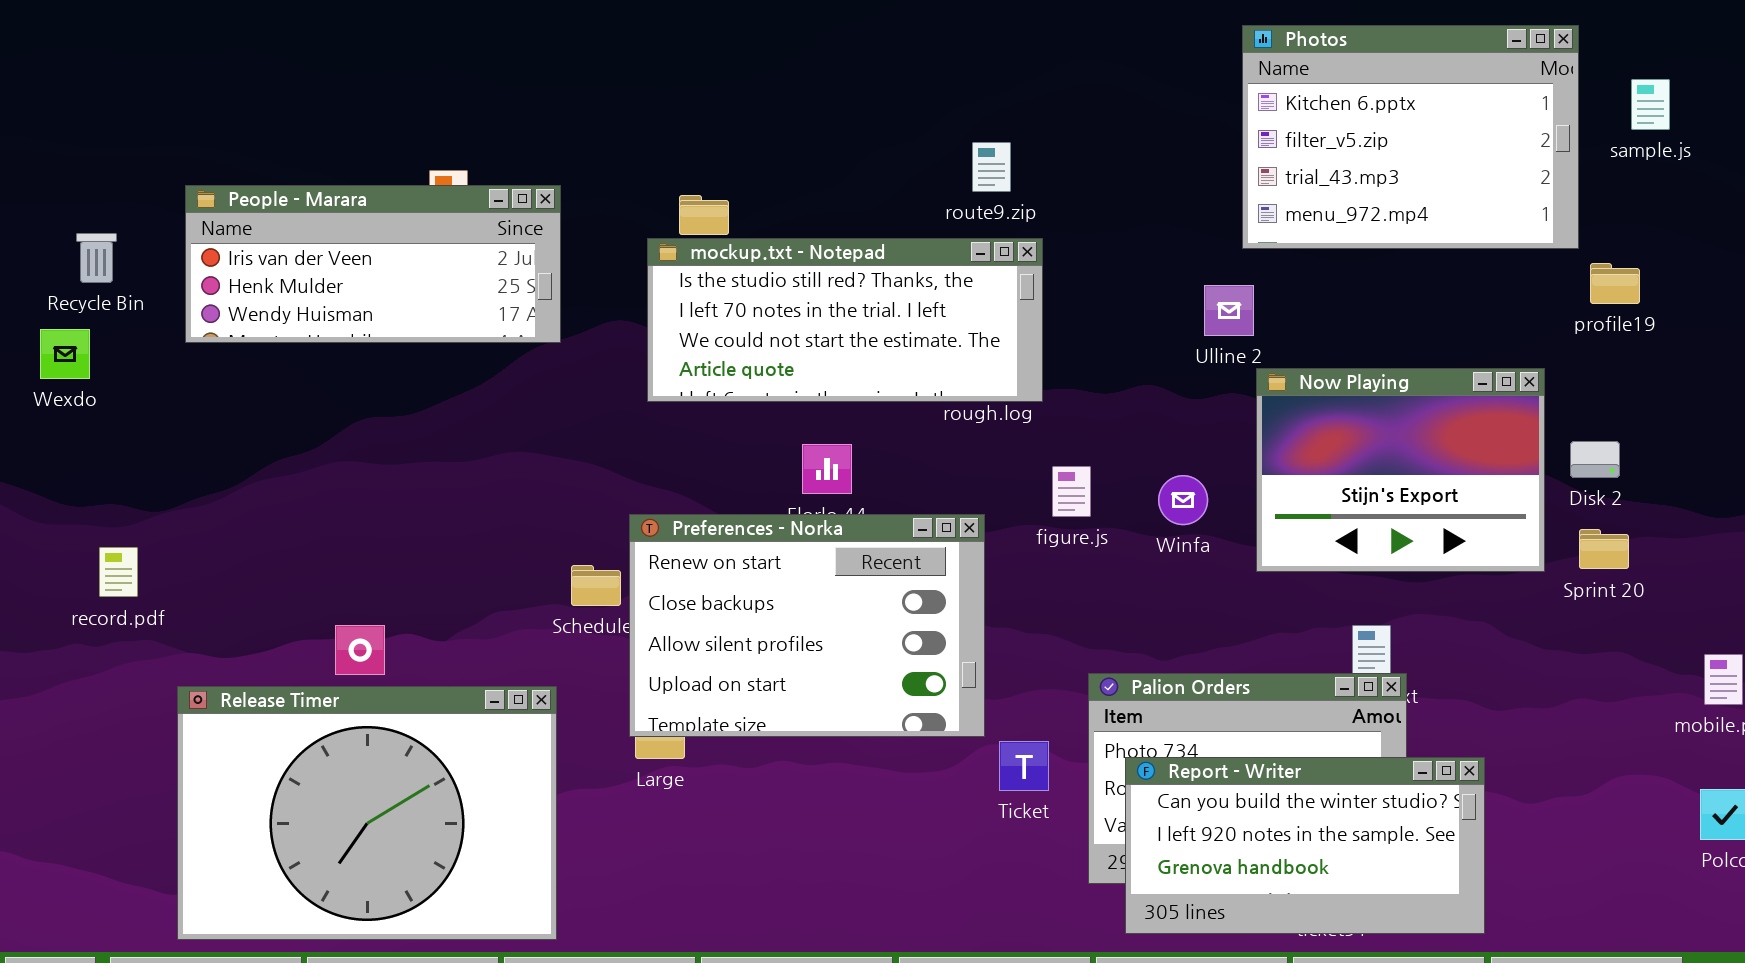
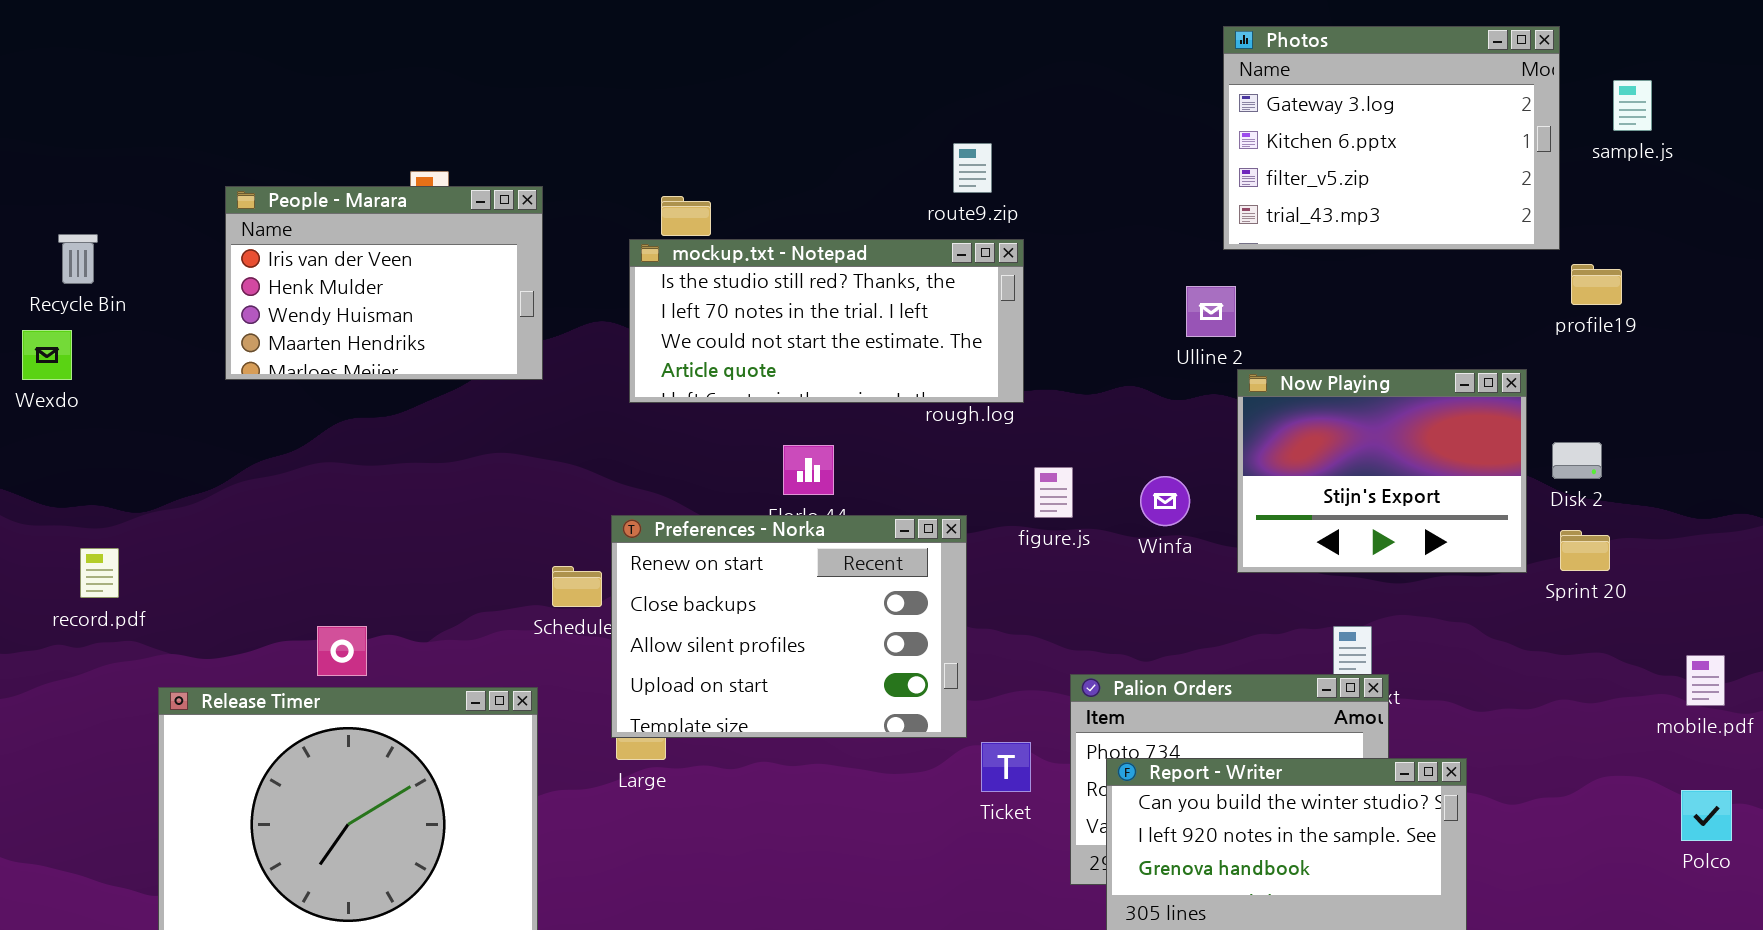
Photos: [1242,25,1579,249] -> [1223,26,1560,250], scrolled up 1 row
People - Marara: [185,185,561,343] -> [225,186,543,380], resized

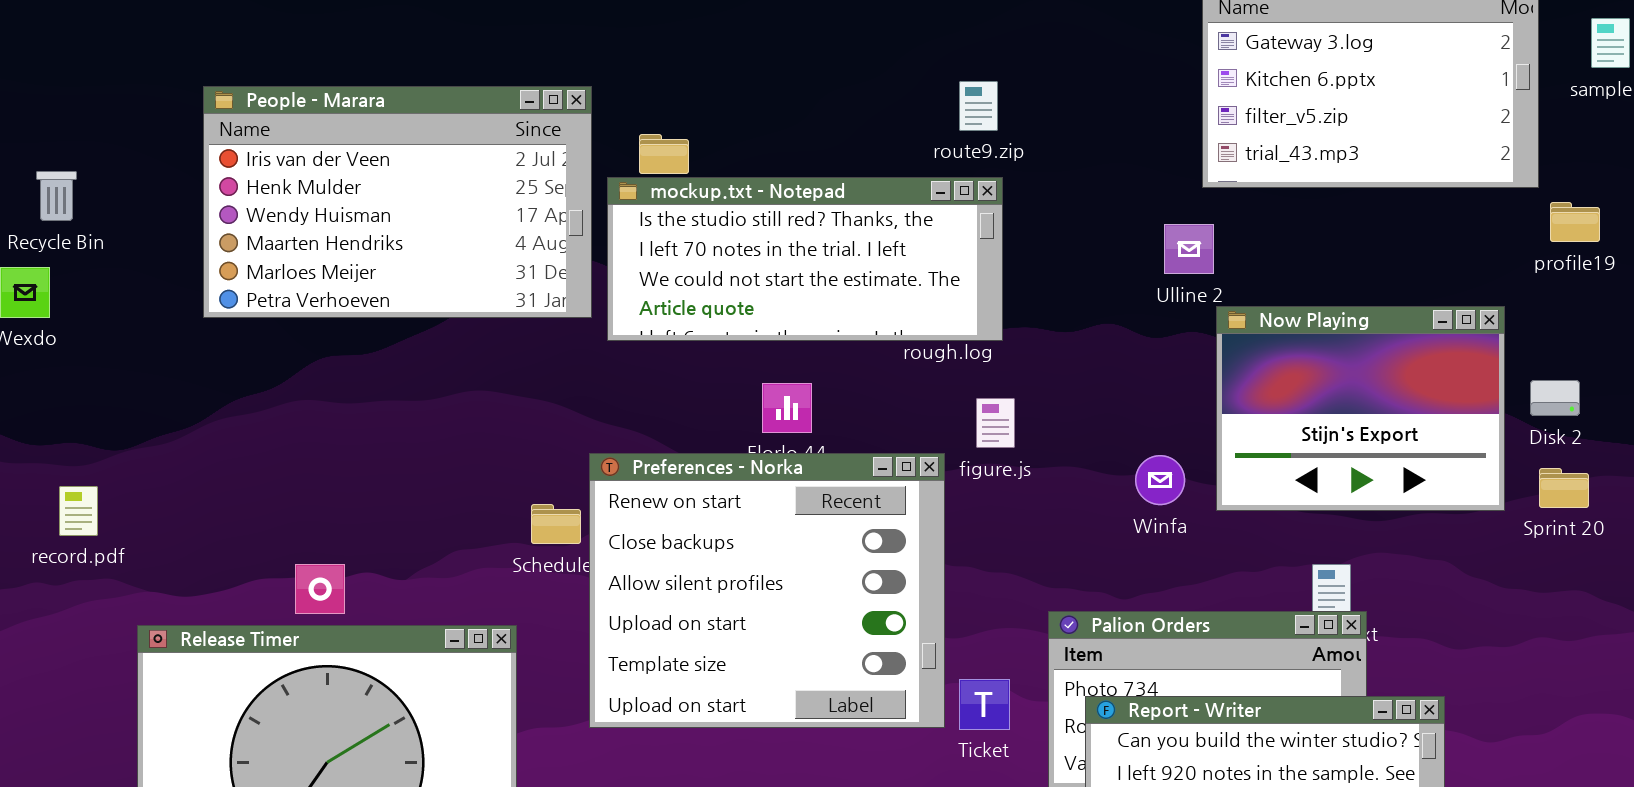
route9.zip: [953,143,992,193] -> [959,81,998,131], moved
People - Marara: [225,186,543,380] -> [203,86,592,318], resized
figure.js: [1034,467,1073,518] -> [976,398,1015,448], moved
Winfa: [1140,476,1190,526] -> [1135,455,1185,505], moved
Preferences - Norka: [611,515,967,738] -> [589,453,945,728], resized

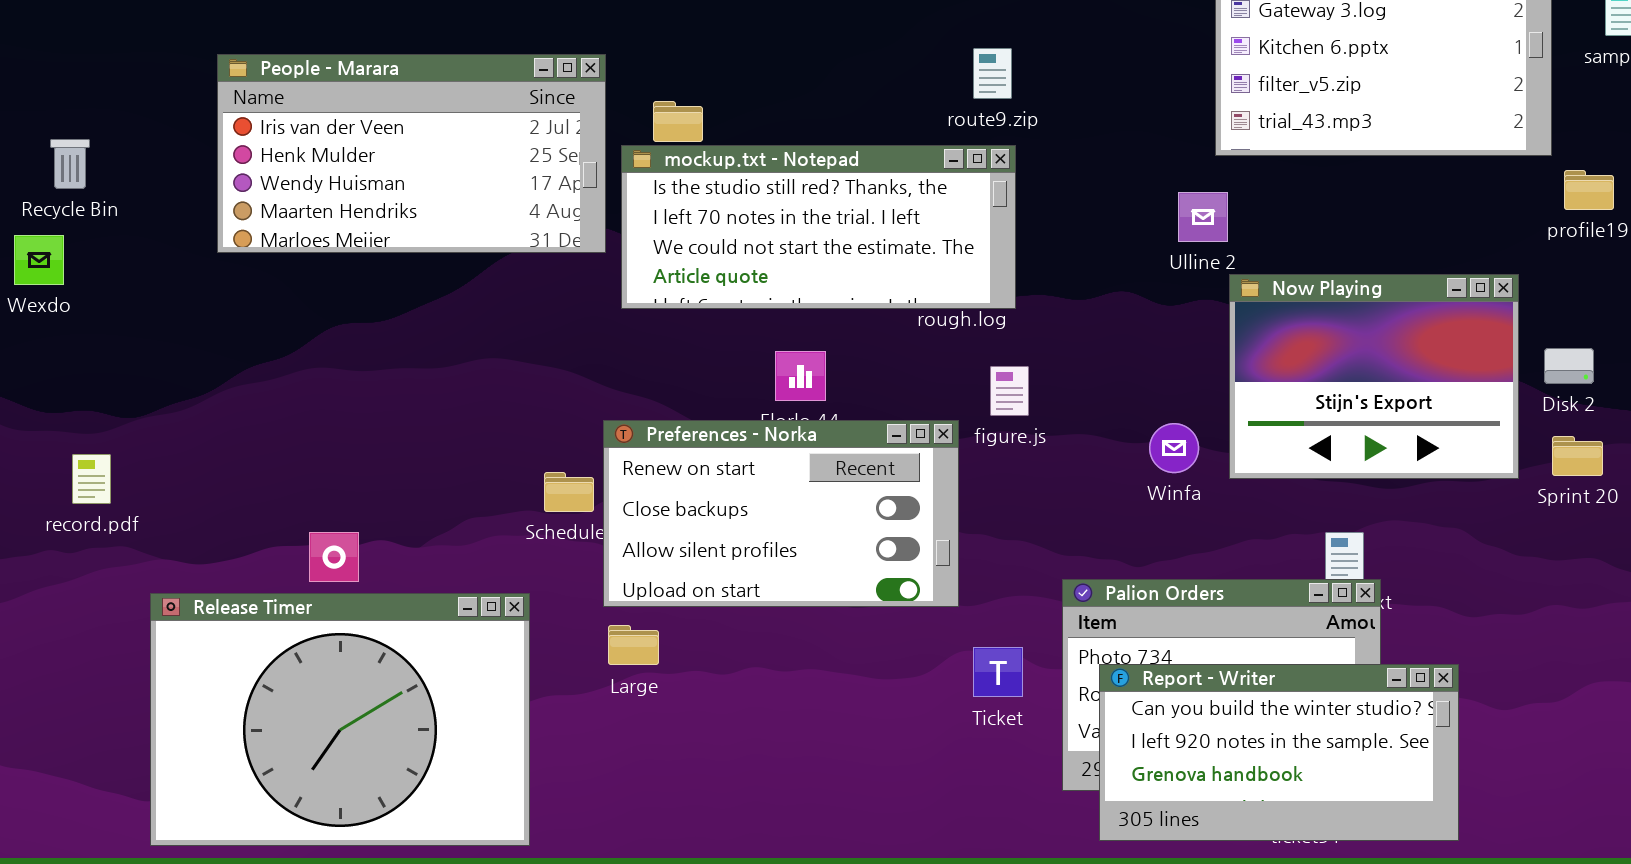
People - Marara: [203,86,592,318] -> [217,54,606,253], resized
Preferences - Norka: [589,453,945,728] -> [603,420,959,607], resized

